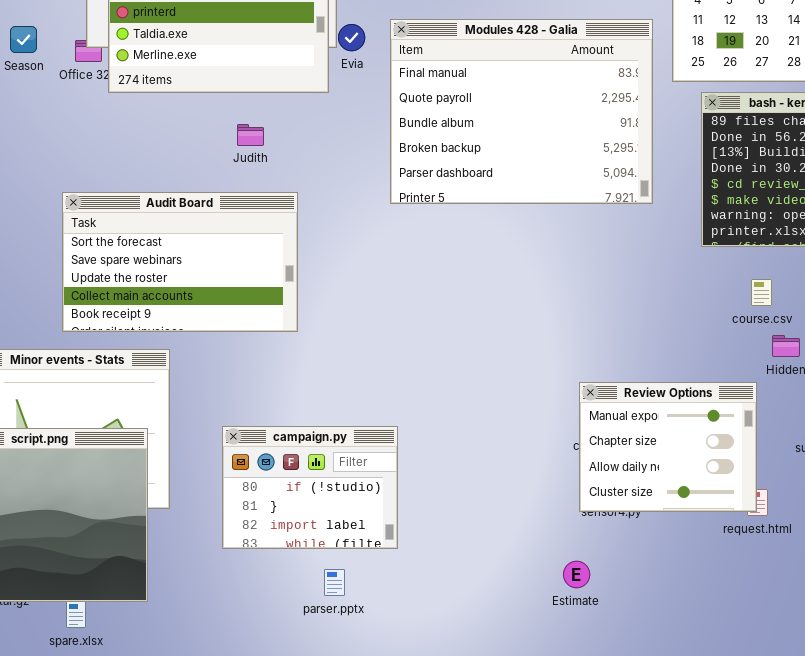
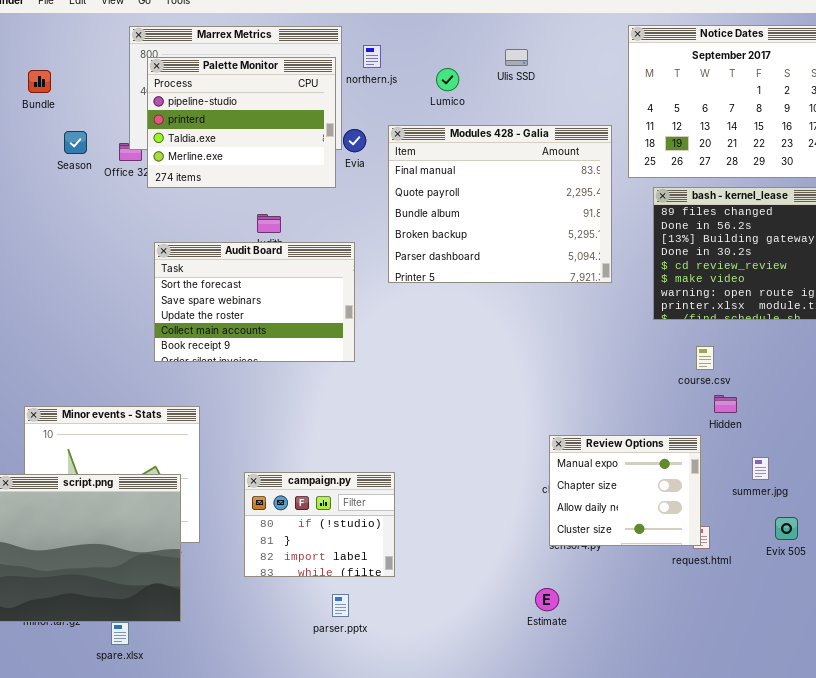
Audit Board: [62,192,298,332] -> [154,242,355,362], moved

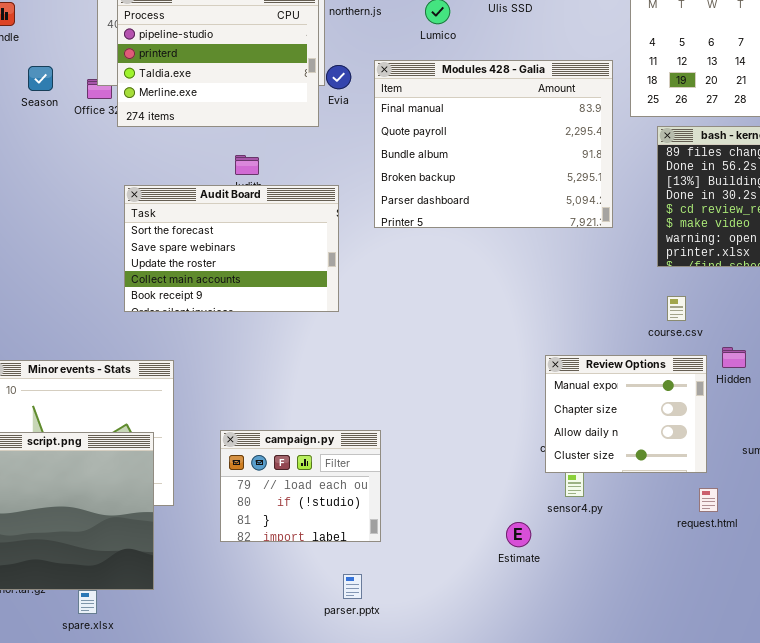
course.csv: [696,346,714,370] -> [667,296,686,321], moved
Review Options: [549,435,701,546] -> [545,355,707,473], moved
campaign.py: [244,472,395,577] -> [220,430,381,542], scrolled up 1 row
Estimate: [535,588,559,611] -> [506,522,531,547], moved
parser.pptx: [332,594,349,617] -> [343,574,362,599], moved

